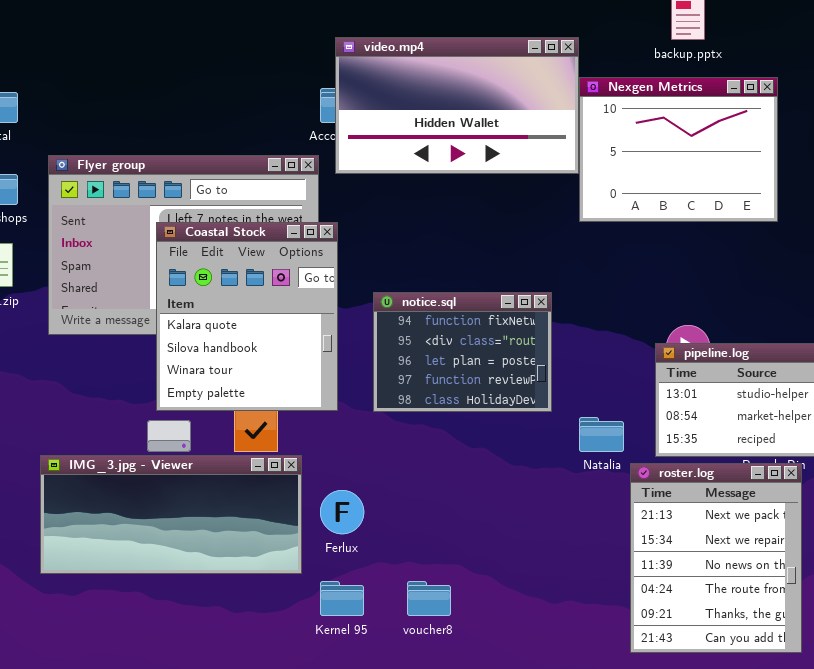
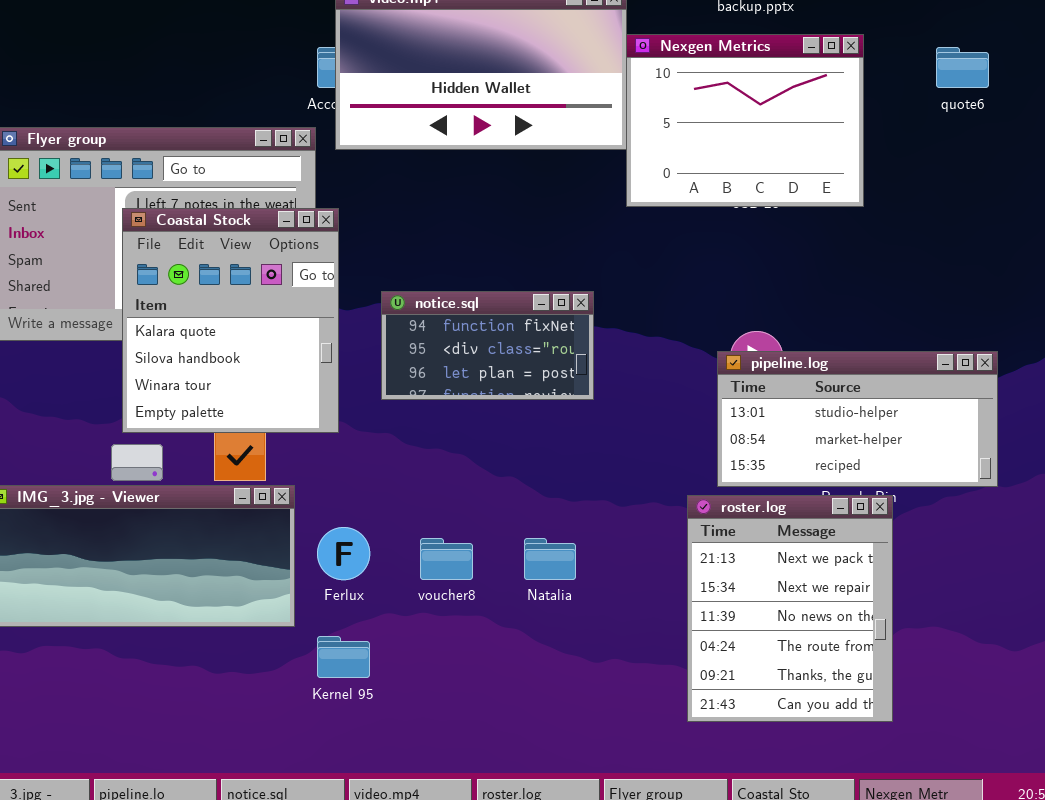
notice.sql: [373,292,552,412] -> [381,291,594,400], resized
Natalia: [579,417,624,452] -> [524,538,576,580], moved
voucher8: [407,581,451,616] -> [420,538,473,580], moved

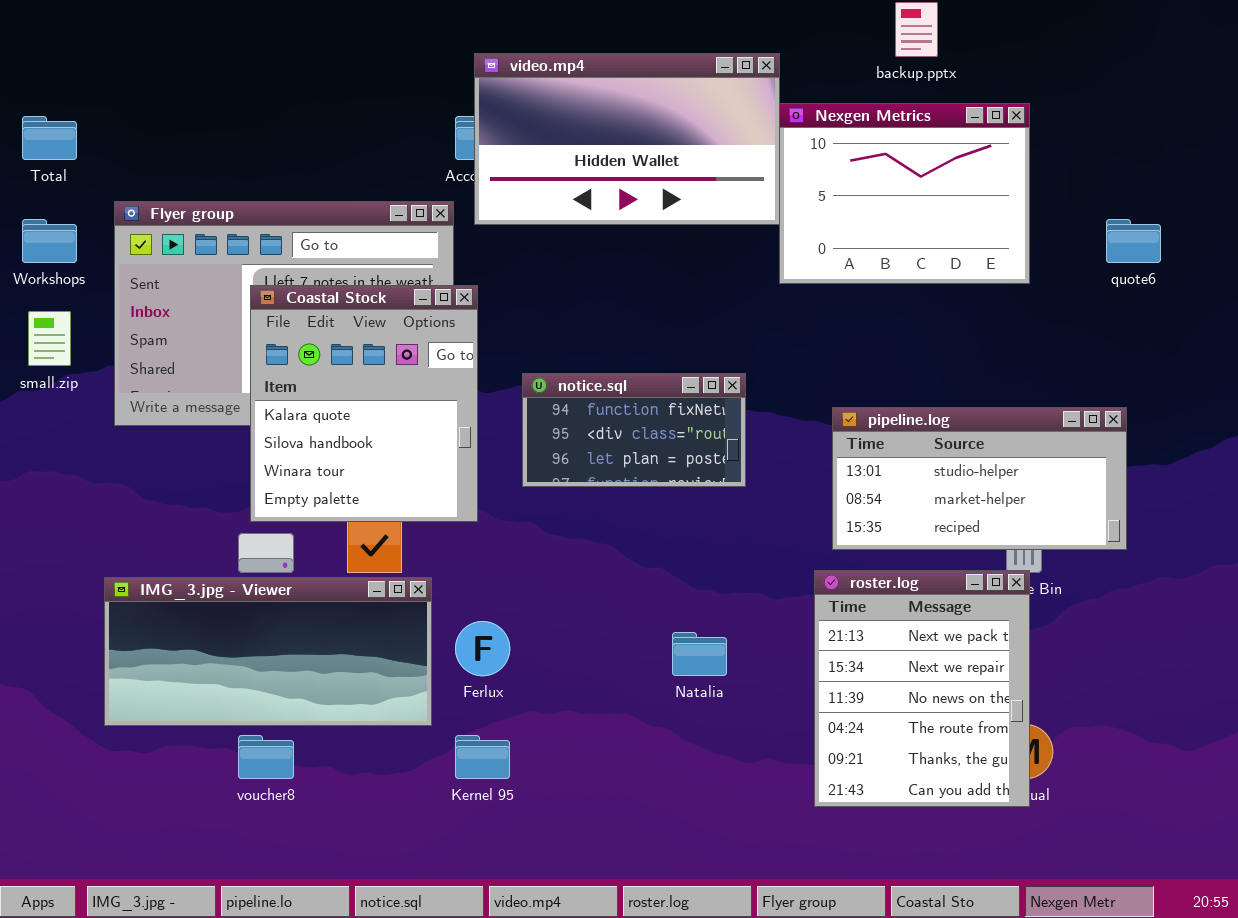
quote6: [936,47,989,88] -> [1106,219,1161,263], moved
pipeline.log: [717,351,998,487] -> [832,407,1127,550], moved
roster.log: [687,495,893,722] -> [814,570,1030,807], moved
voucher8: [420,538,473,580] -> [238,735,294,779], moved

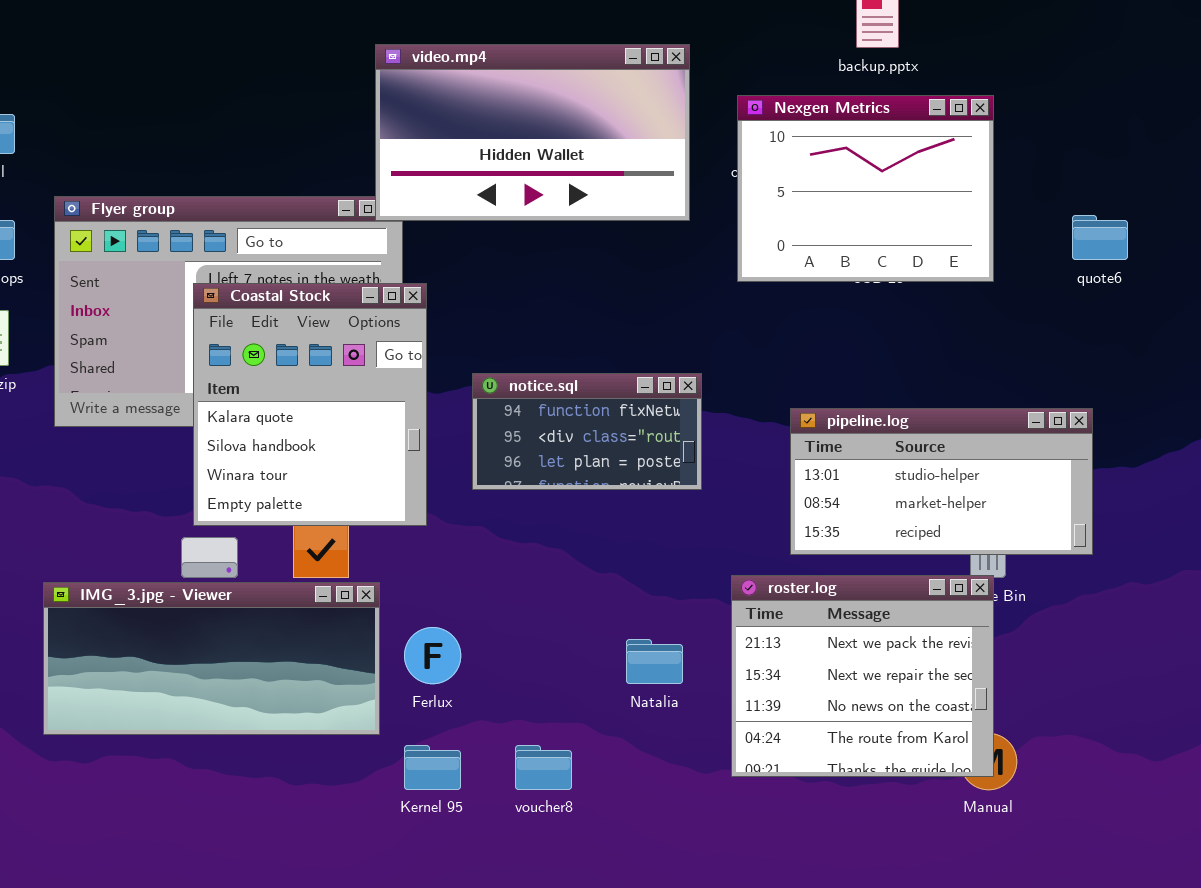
video.mp4: [474,53,780,225] -> [375,44,690,221], moved
roster.log: [814,570,1030,807] -> [731,575,994,777], resized
voucher8: [238,735,294,779] -> [515,745,572,790], moved

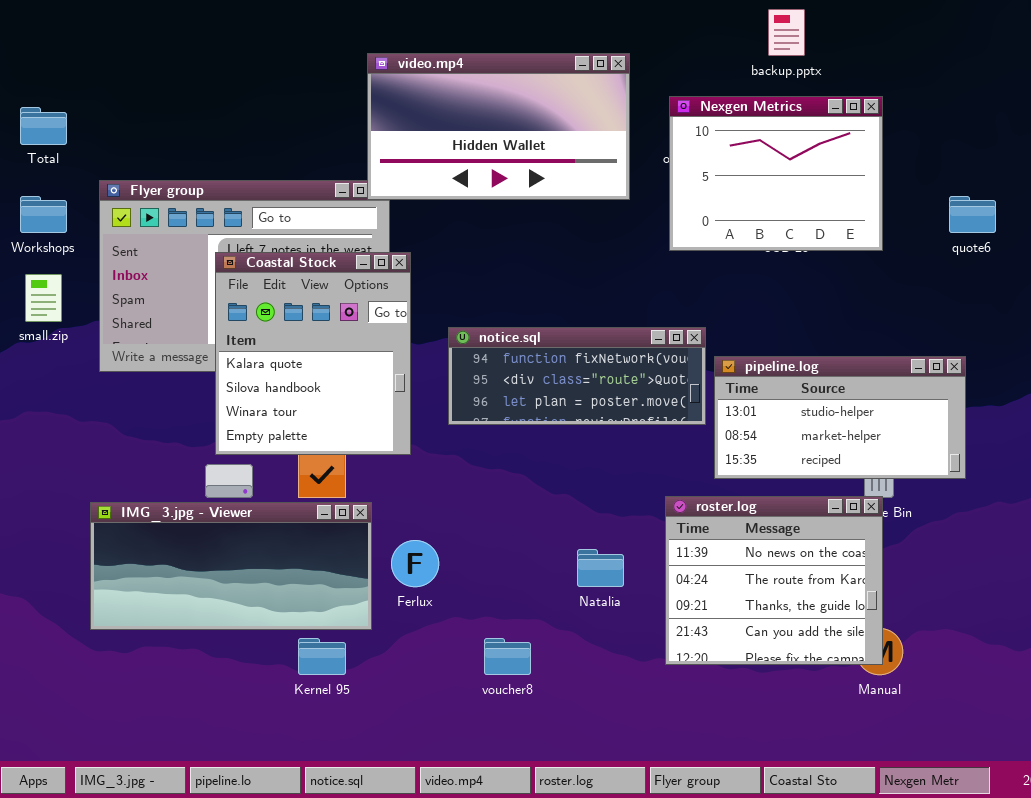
notice.sql: [472,373,702,490] -> [448,327,706,425], resized
roster.log: [731,575,994,777] -> [665,496,883,665], scrolled down 2 rows
Kernel 95: [404,745,461,790] -> [298,638,346,675], moved

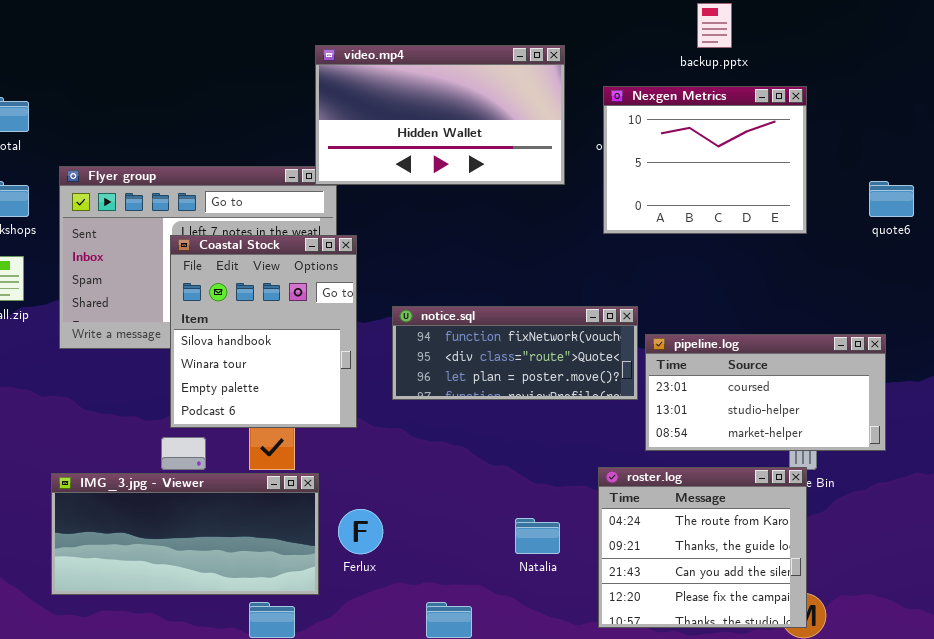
Coastal Stock: [215,252,411,455] -> [170,235,357,428], scrolled down 1 row
pipeline.log: [714,356,966,479] -> [645,334,886,451], scrolled up 1 row
roster.log: [665,496,883,665] -> [598,467,807,628], scrolled down 1 row

